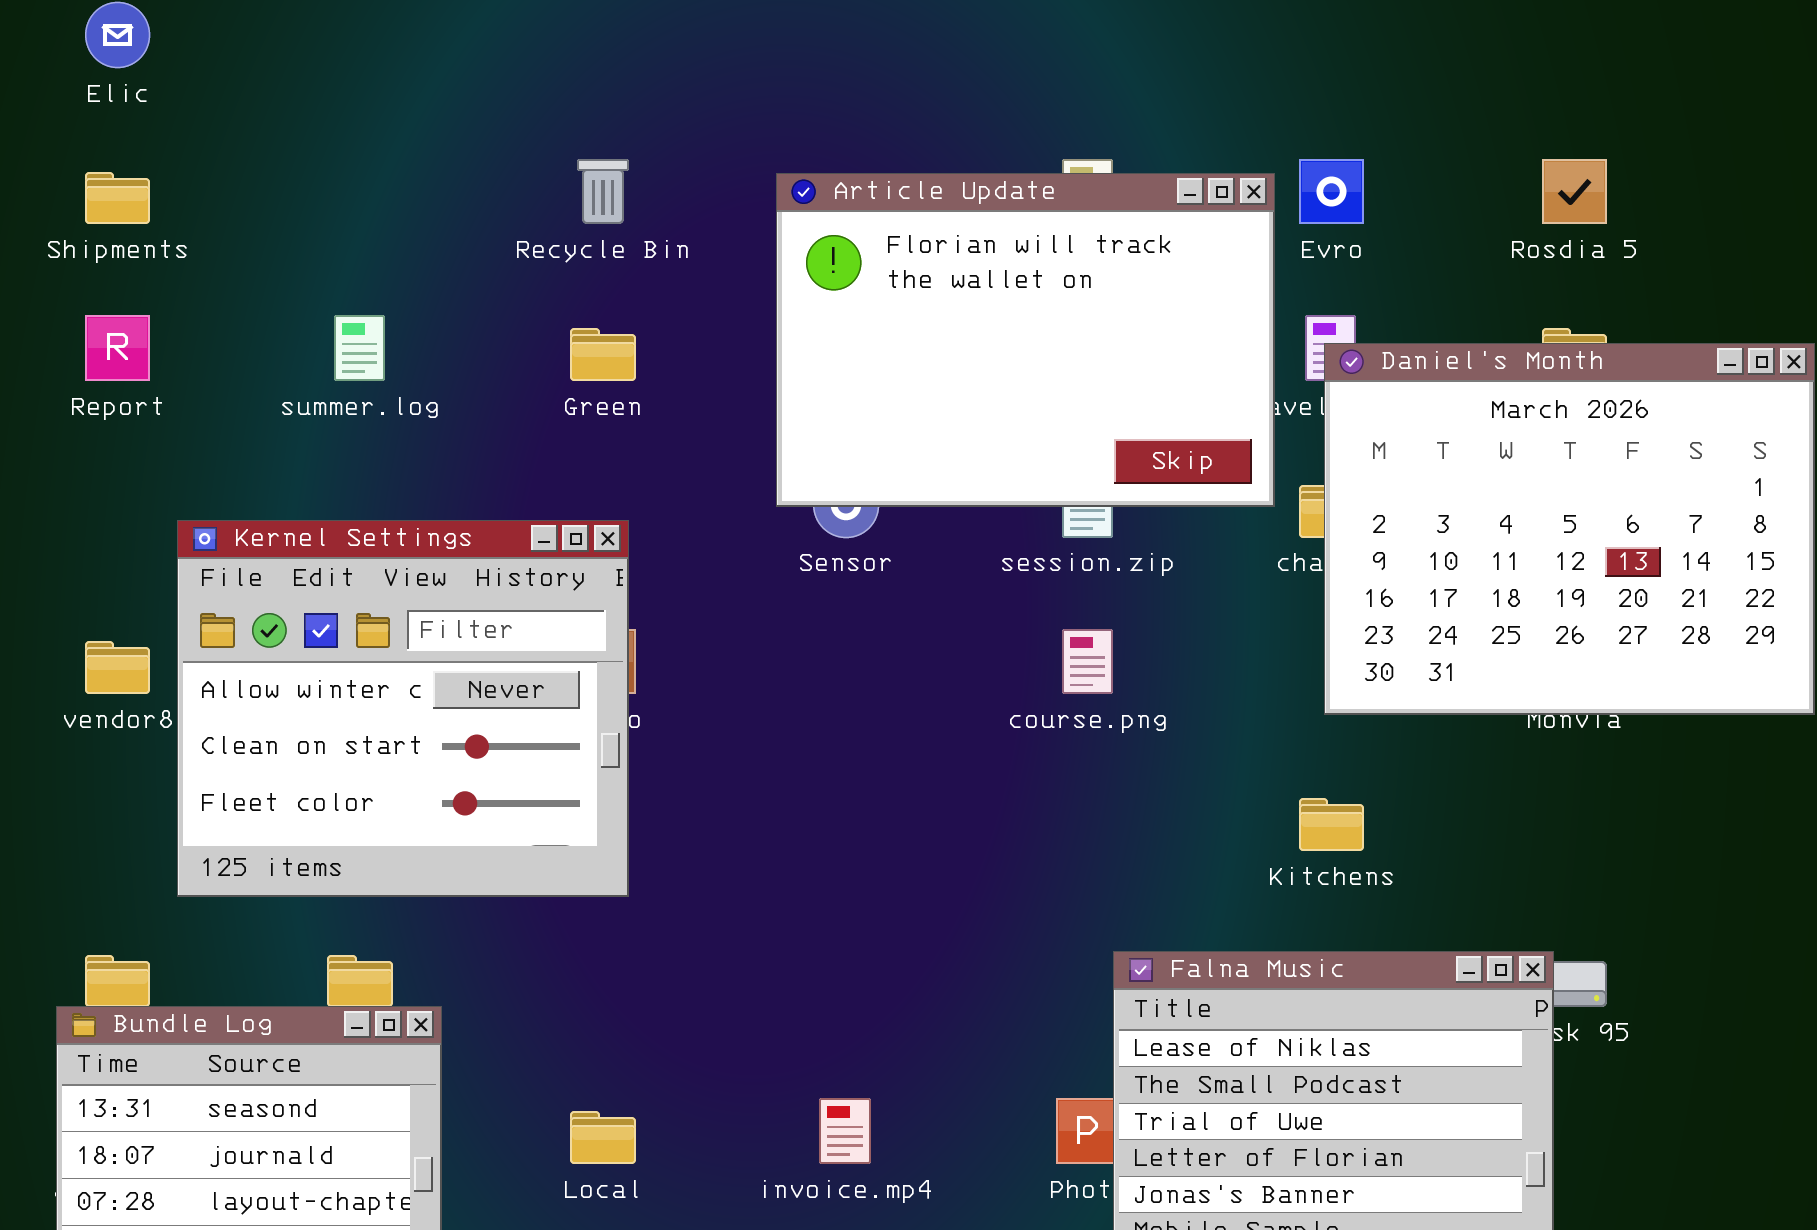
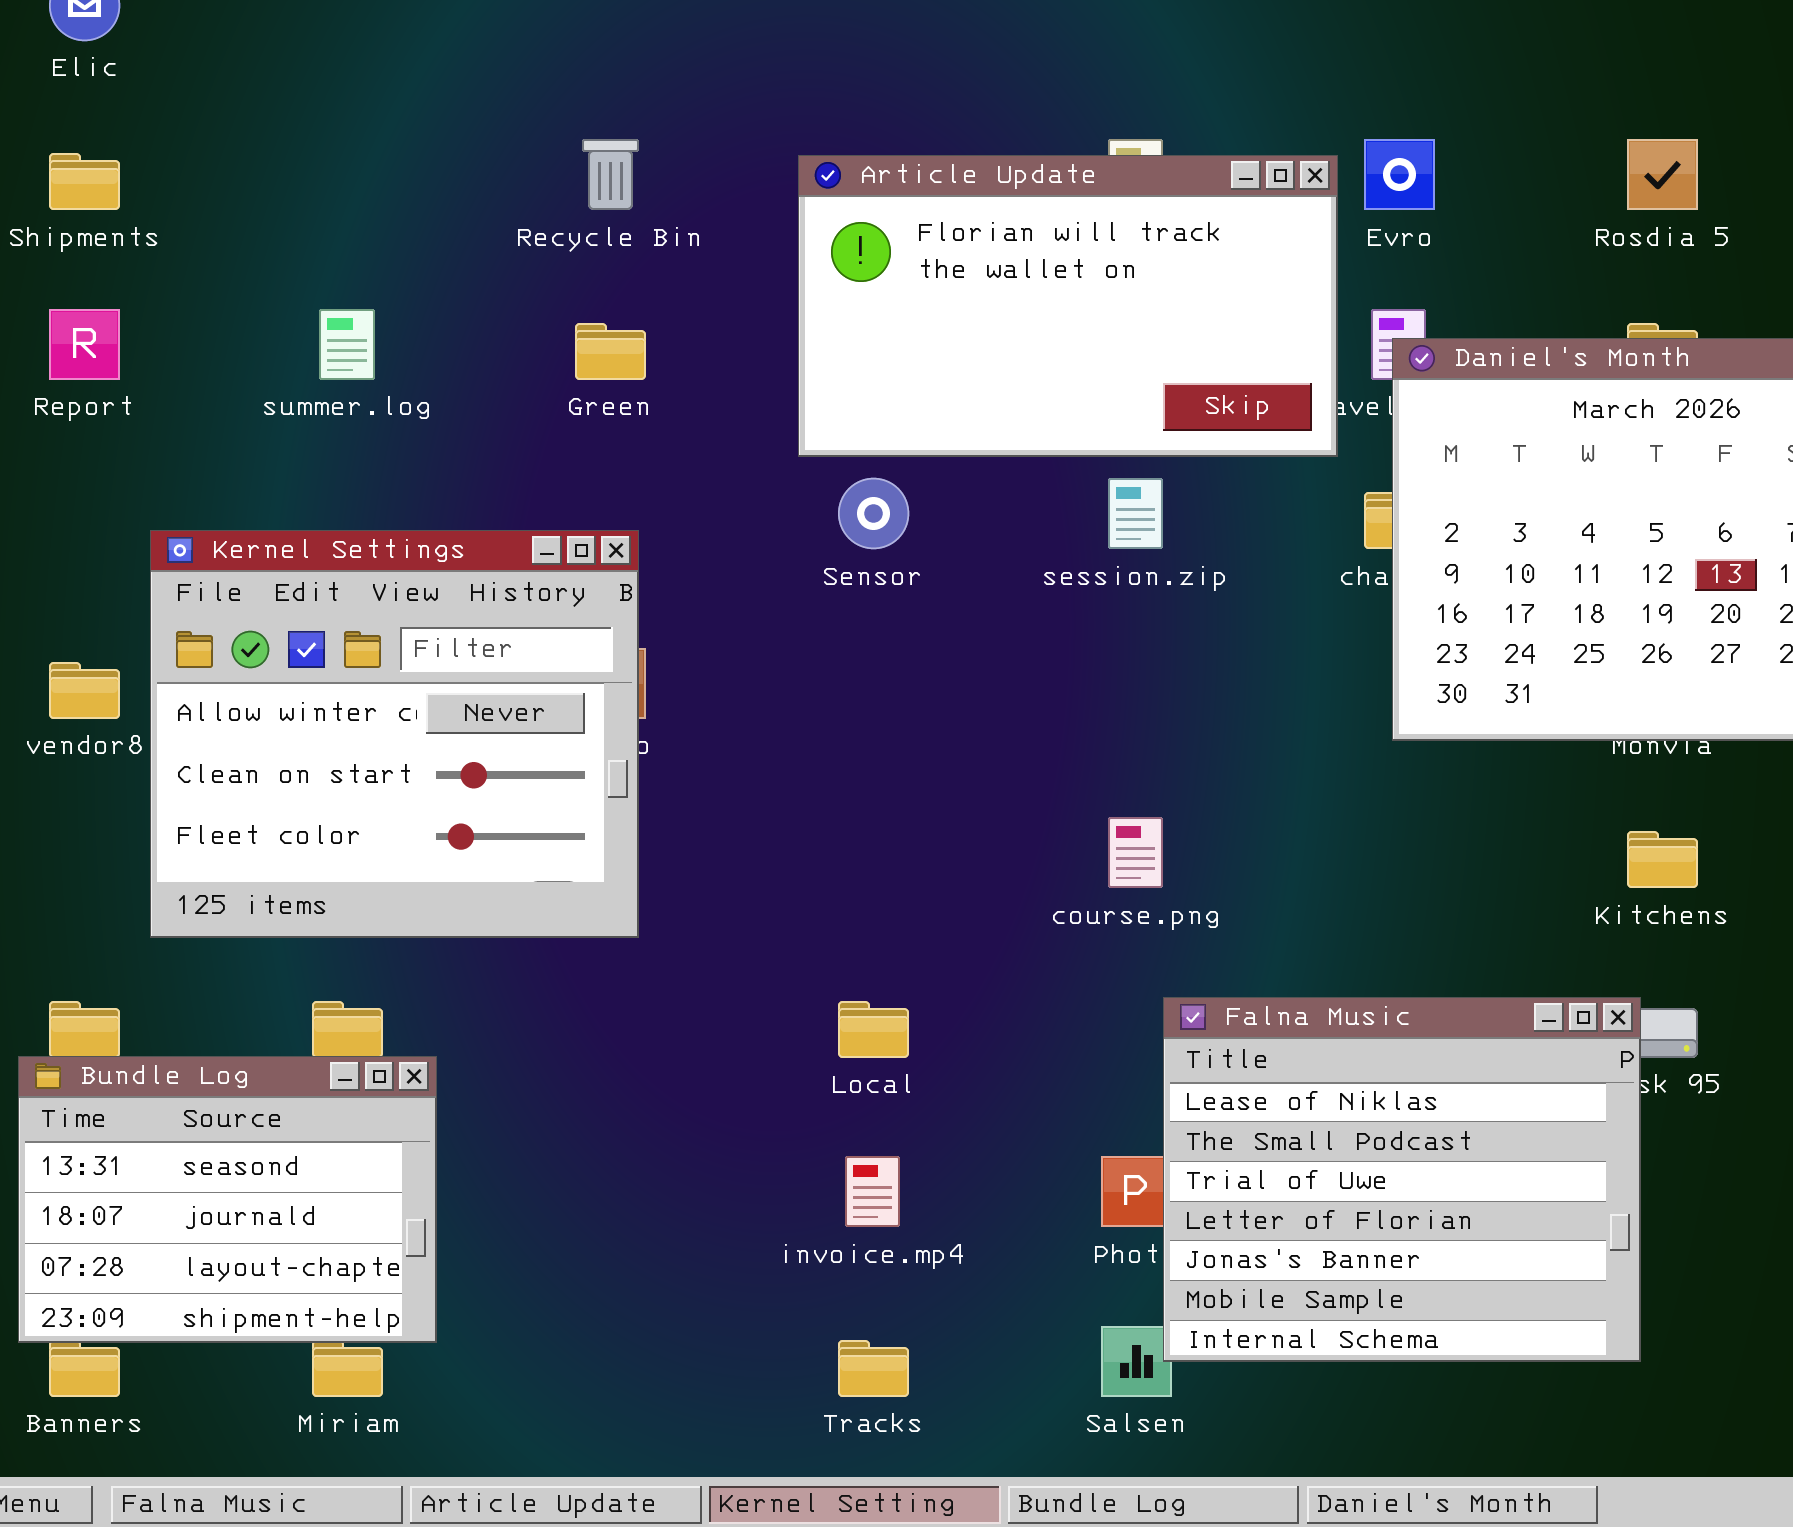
Article Update: [776,173,1275,507] -> [798,155,1338,457], resized
course.png: [1062,629,1113,694] -> [1108,817,1163,888], moved
Kitchens: [1299,798,1364,851] -> [1627,831,1698,888], moved
Local: [570,1111,636,1164] -> [838,1001,909,1058], moved

